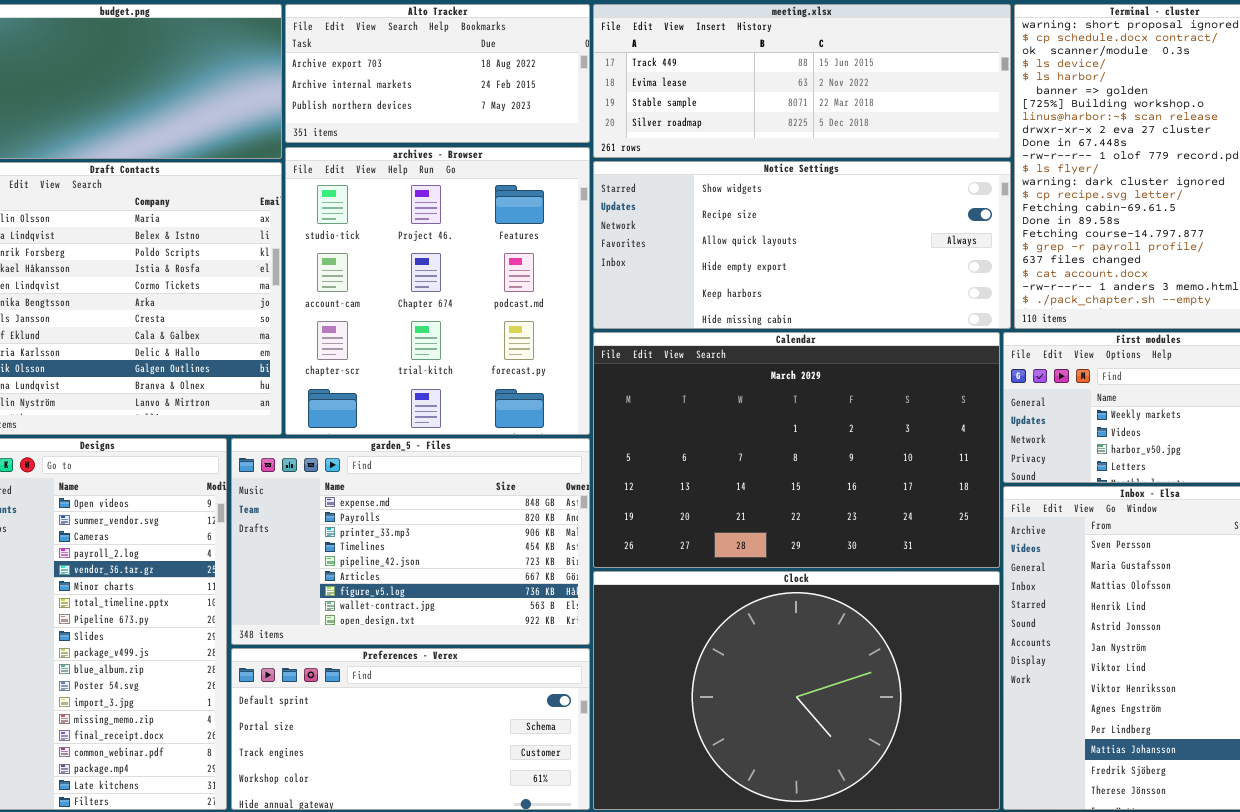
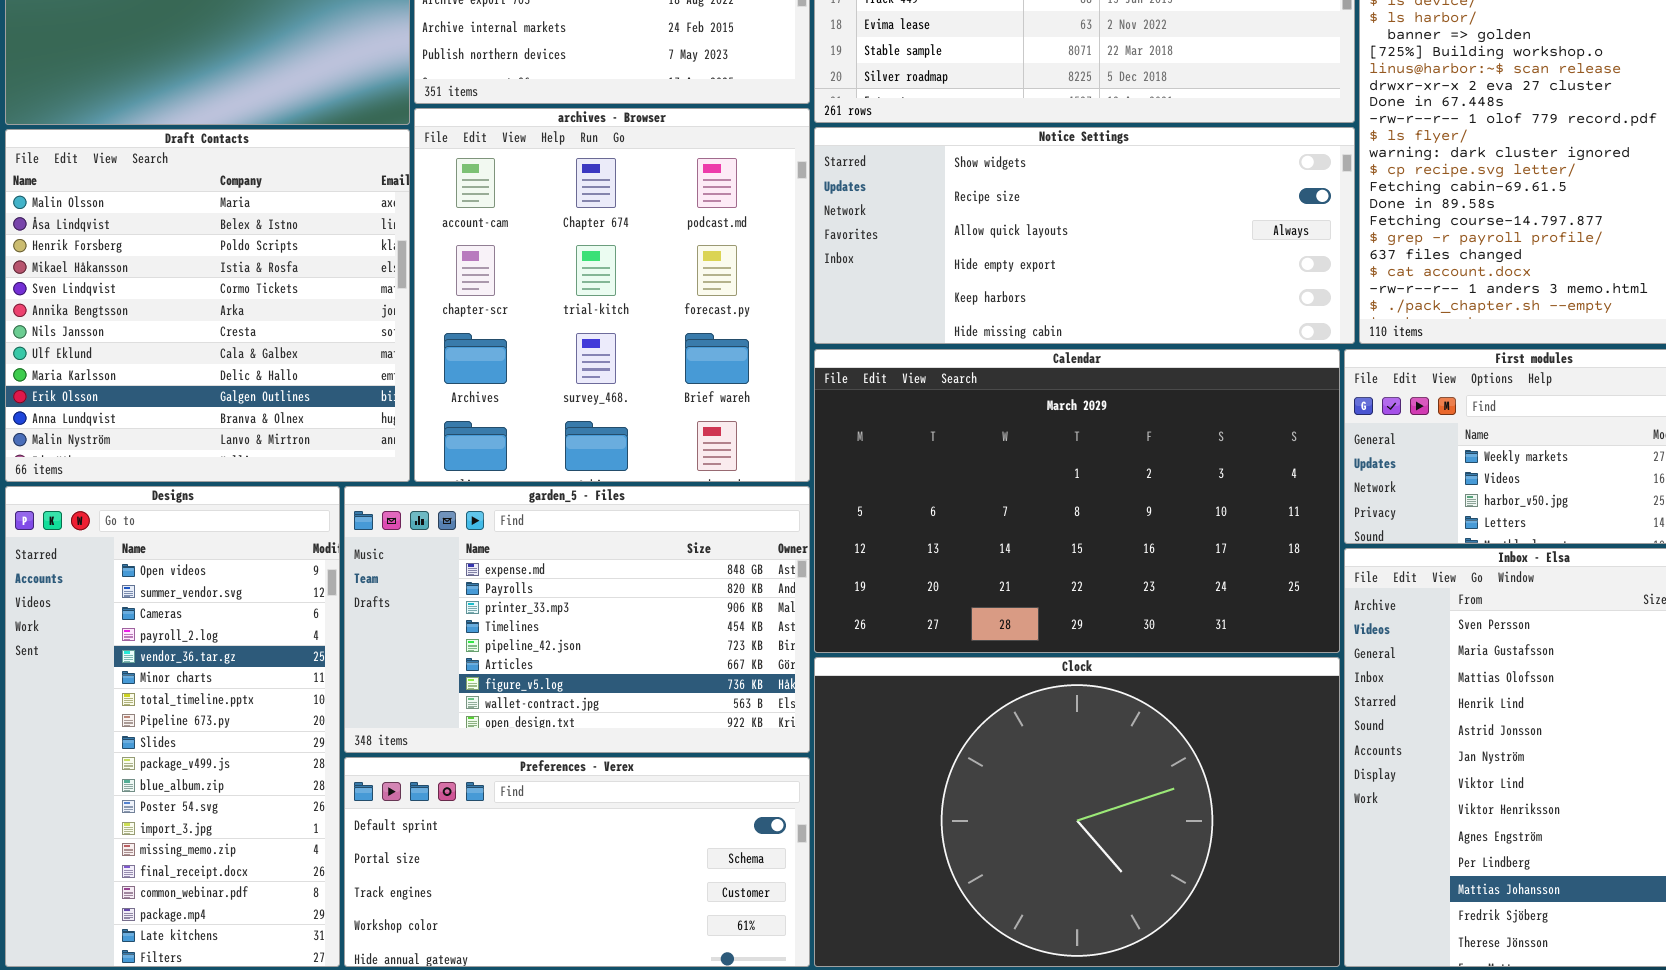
archives - Browser: [285,147,590,435] -> [414,108,810,482], scrolled down 1 row

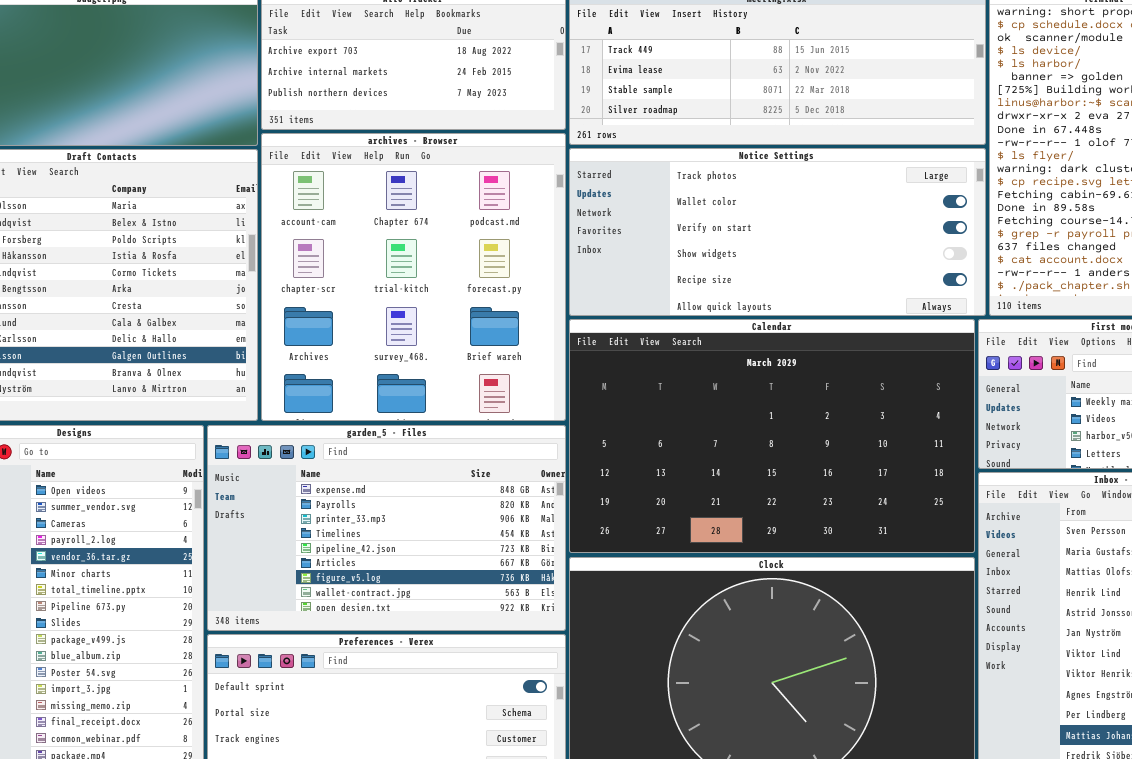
Notice Settings: [814,127,1355,344] -> [569,148,986,316], scrolled up 3 rows

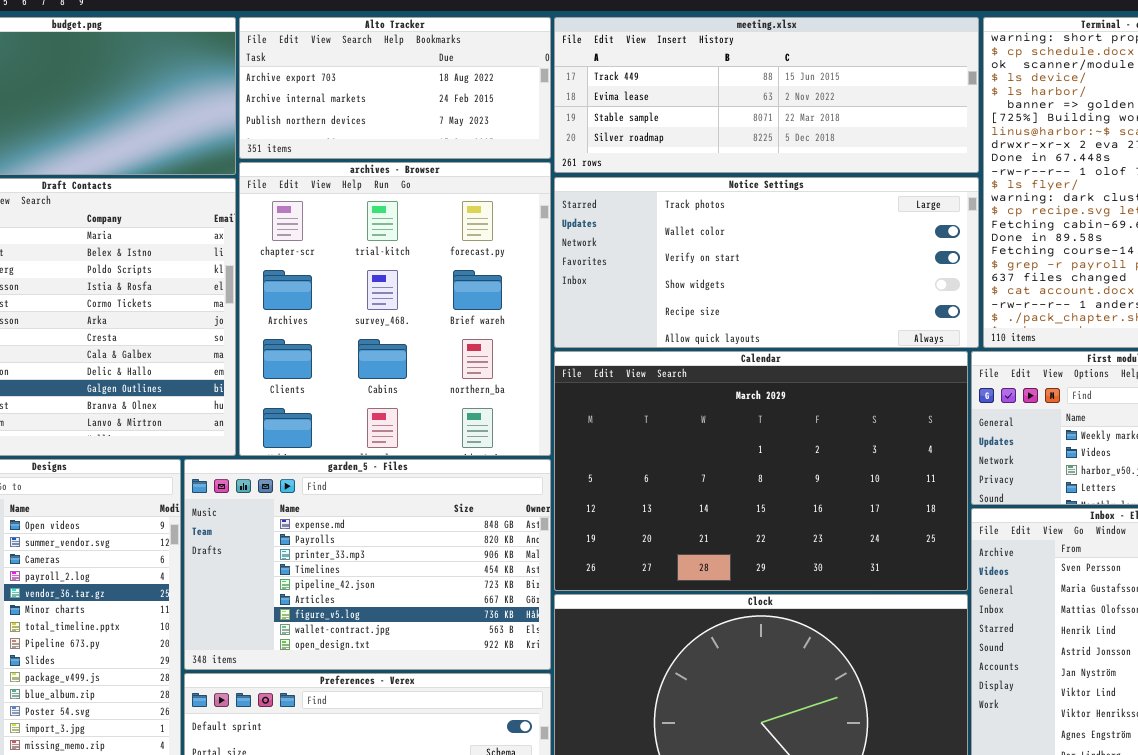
archives - Browser: [261,133,566,421] -> [239,162,551,456], scrolled down 1 row

